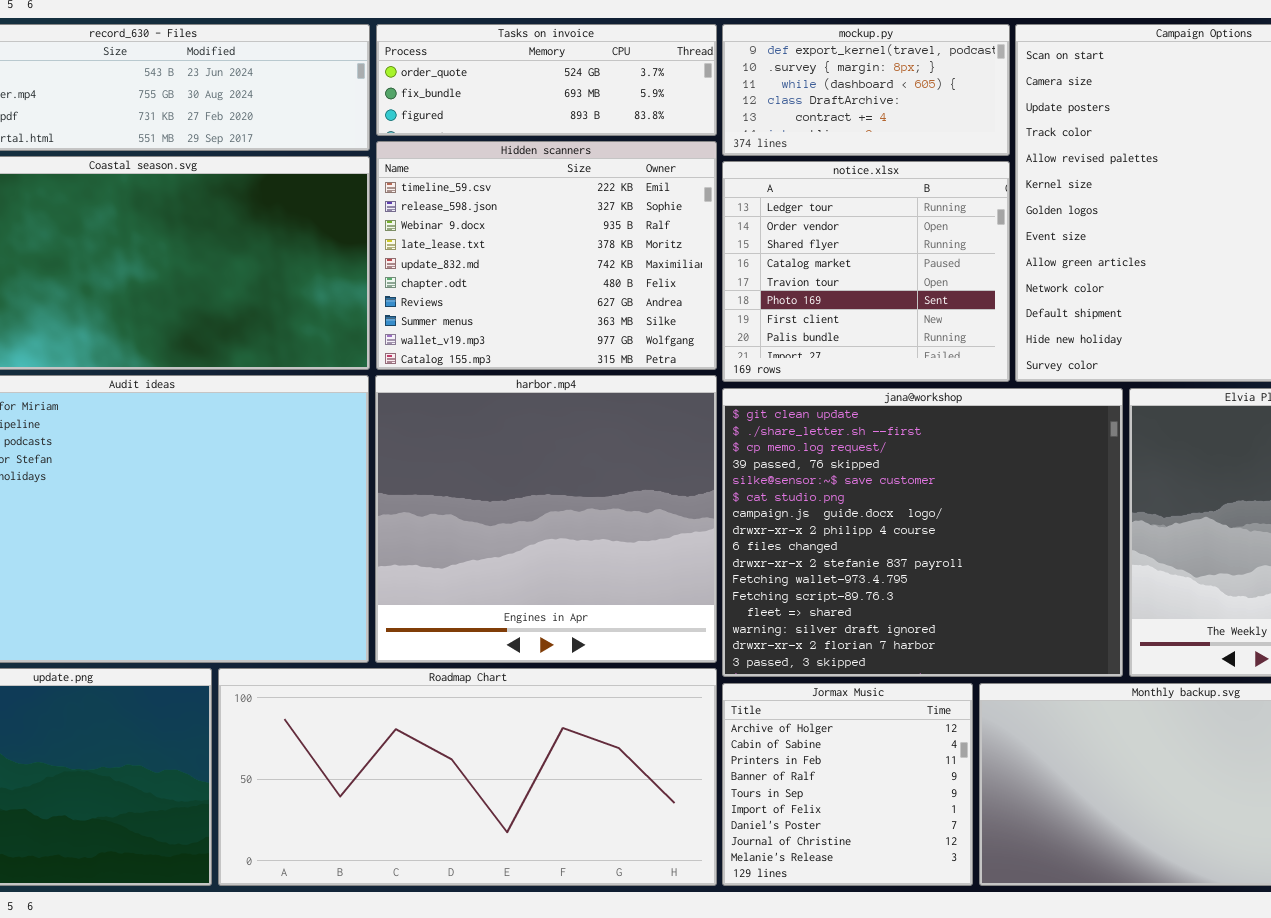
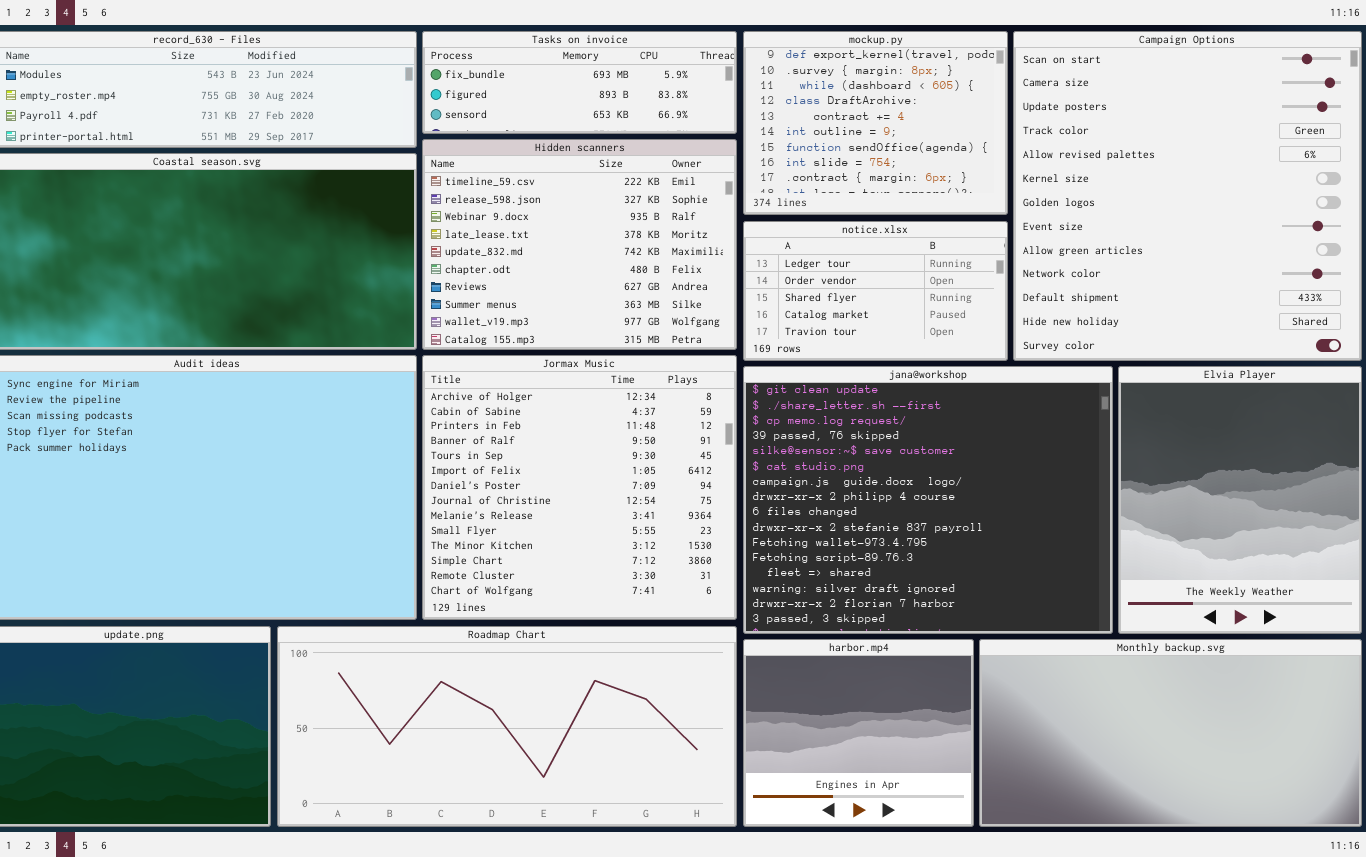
Tasks on invoice: [376,24,717,136] -> [422,31,737,134], scrolled down 1 row
mockup.py: [722,24,1010,156] -> [743,31,1008,215], resized
notice.xlsx: [722,161,1010,382] -> [743,221,1008,361], resized
harbor.mp4: [375,375,717,663] -> [743,639,974,827], moved, resized
Jormax Music: [722,683,973,886] -> [422,355,737,620], moved, resized

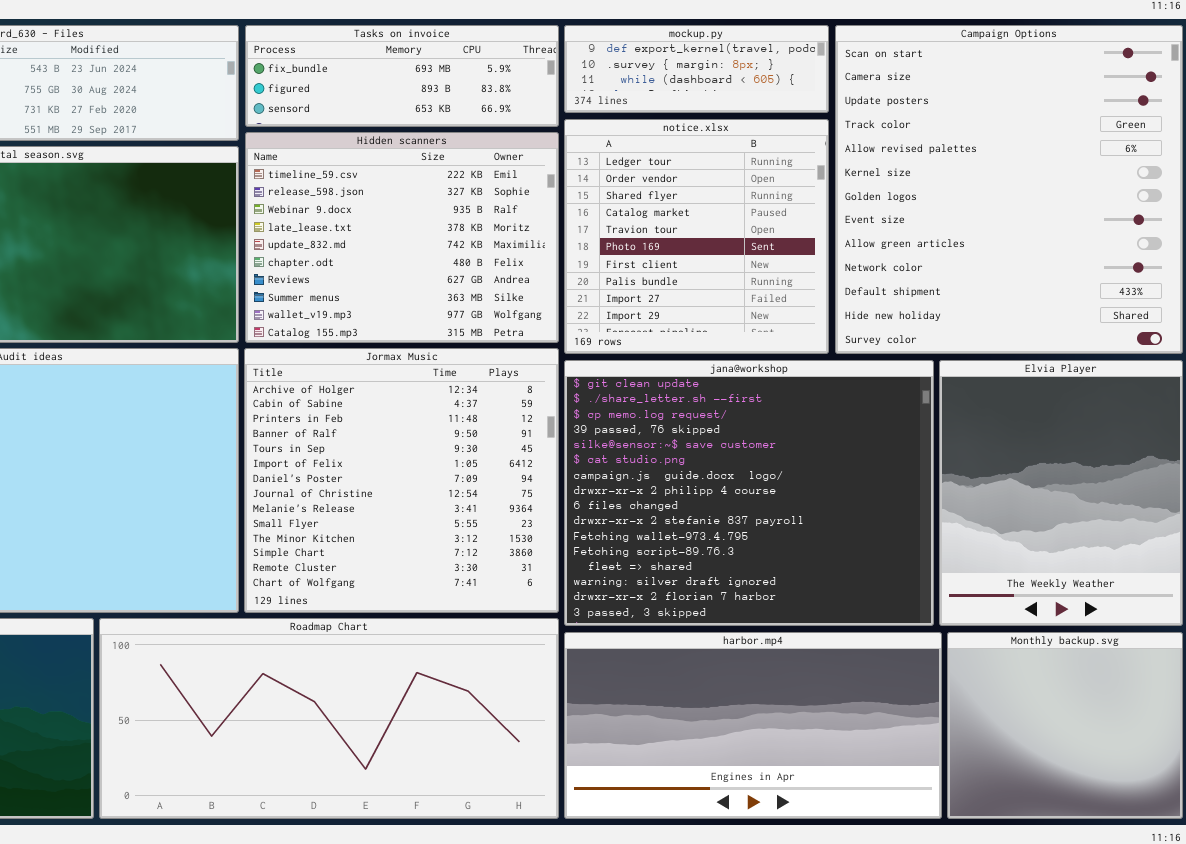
mockup.py: [743,31,1008,215] -> [564,25,829,113], resized
notice.xlsx: [743,221,1008,361] -> [564,119,829,354], resized
harbor.mp4: [743,639,974,827] -> [564,632,942,819], resized
Monthly backup.svg: [979,639,1362,827] -> [947,632,1183,819], resized

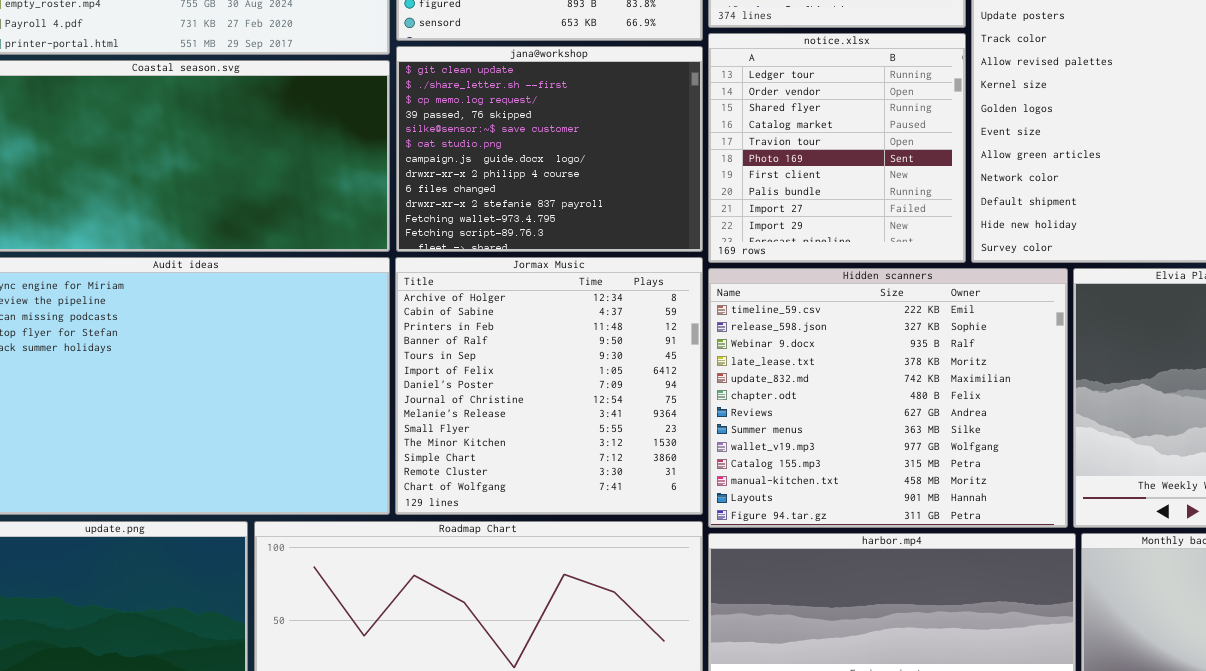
Hidden scanners: [245,132,559,343] -> [708,268,1068,528], moved, resized
jana@workshop: [564,360,934,626] -> [396,46,703,252], moved, resized

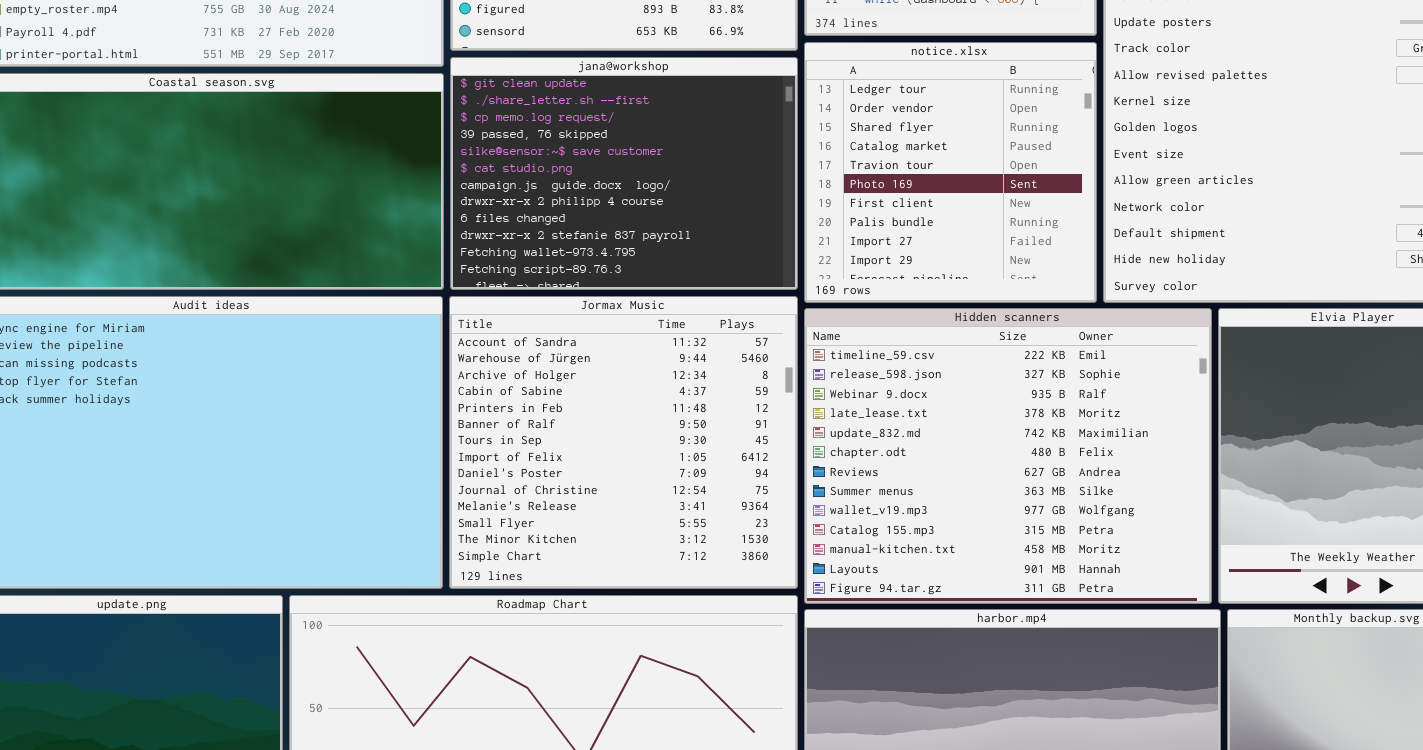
Jormax Music: [395,257,703,515] -> [449,296,798,589], scrolled up 2 rows

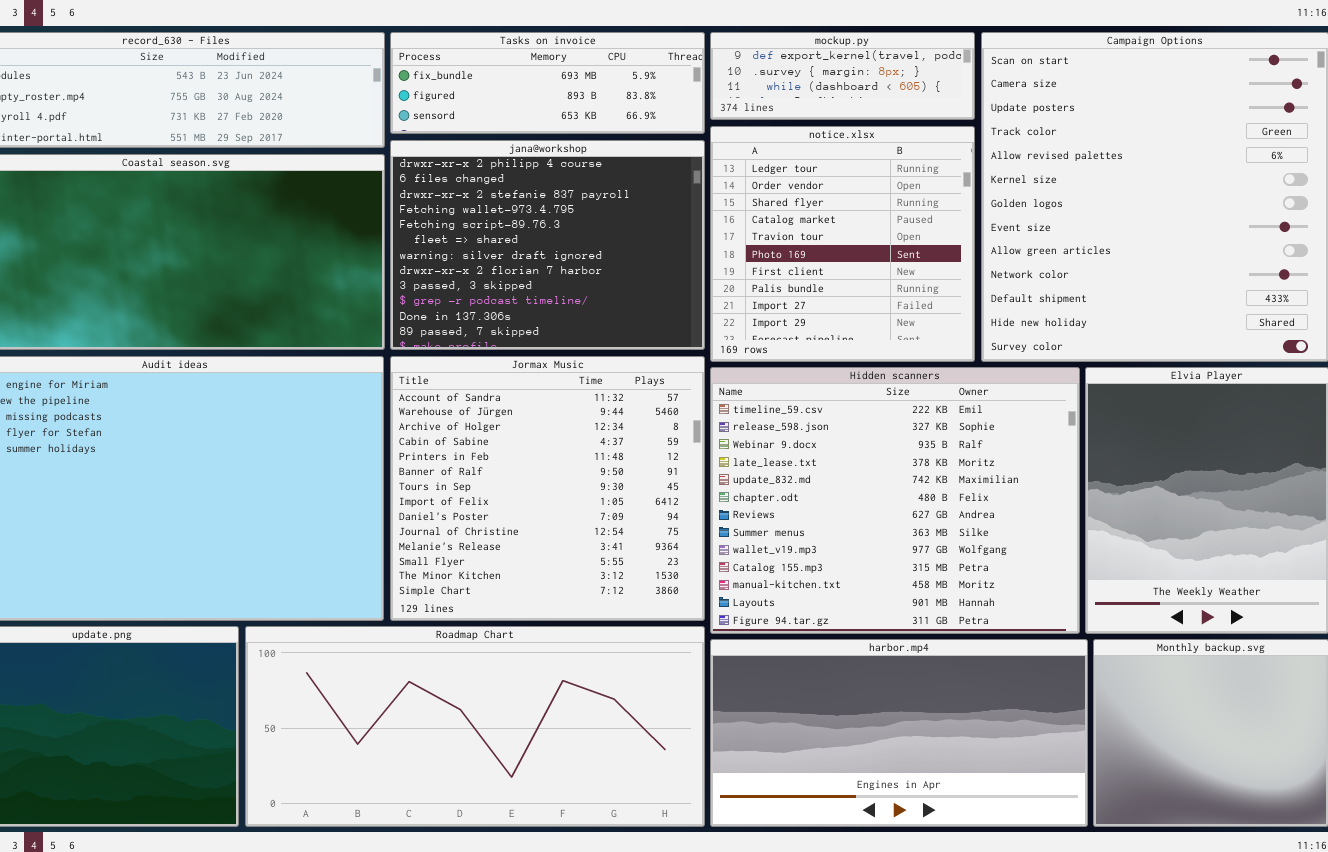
jana@workshop: [450,57,798,290] -> [390,140,705,350], scrolled down 7 rows

